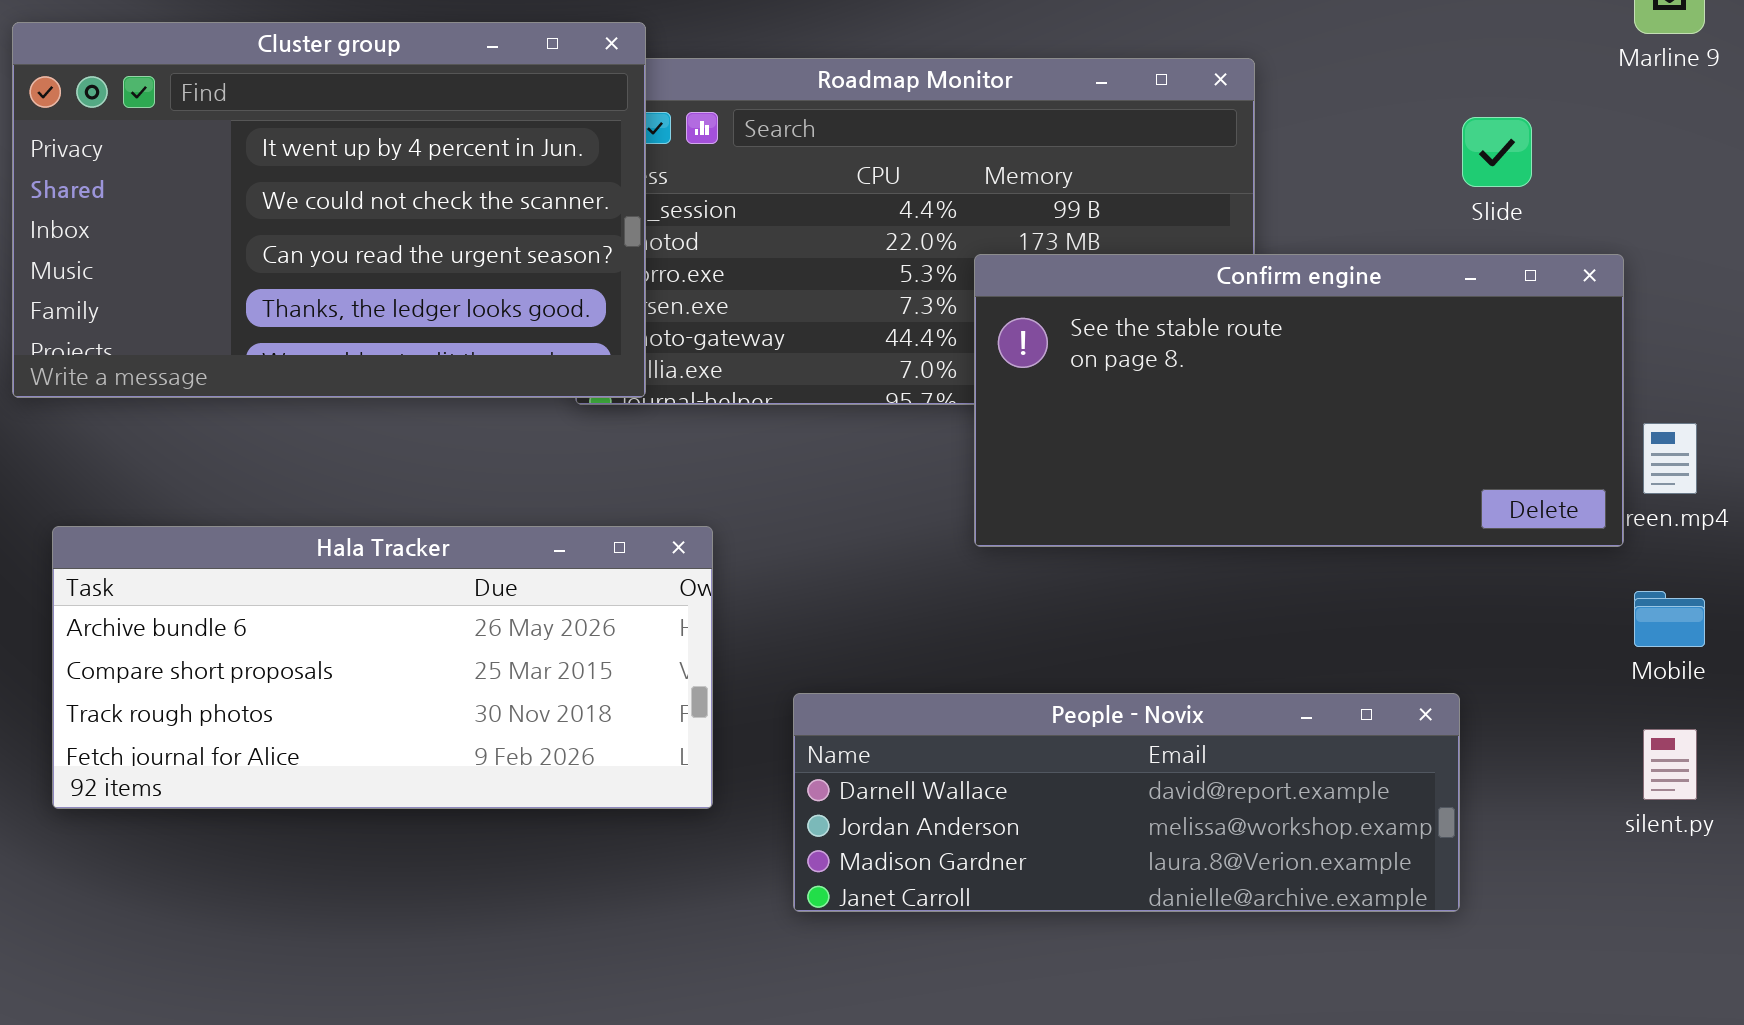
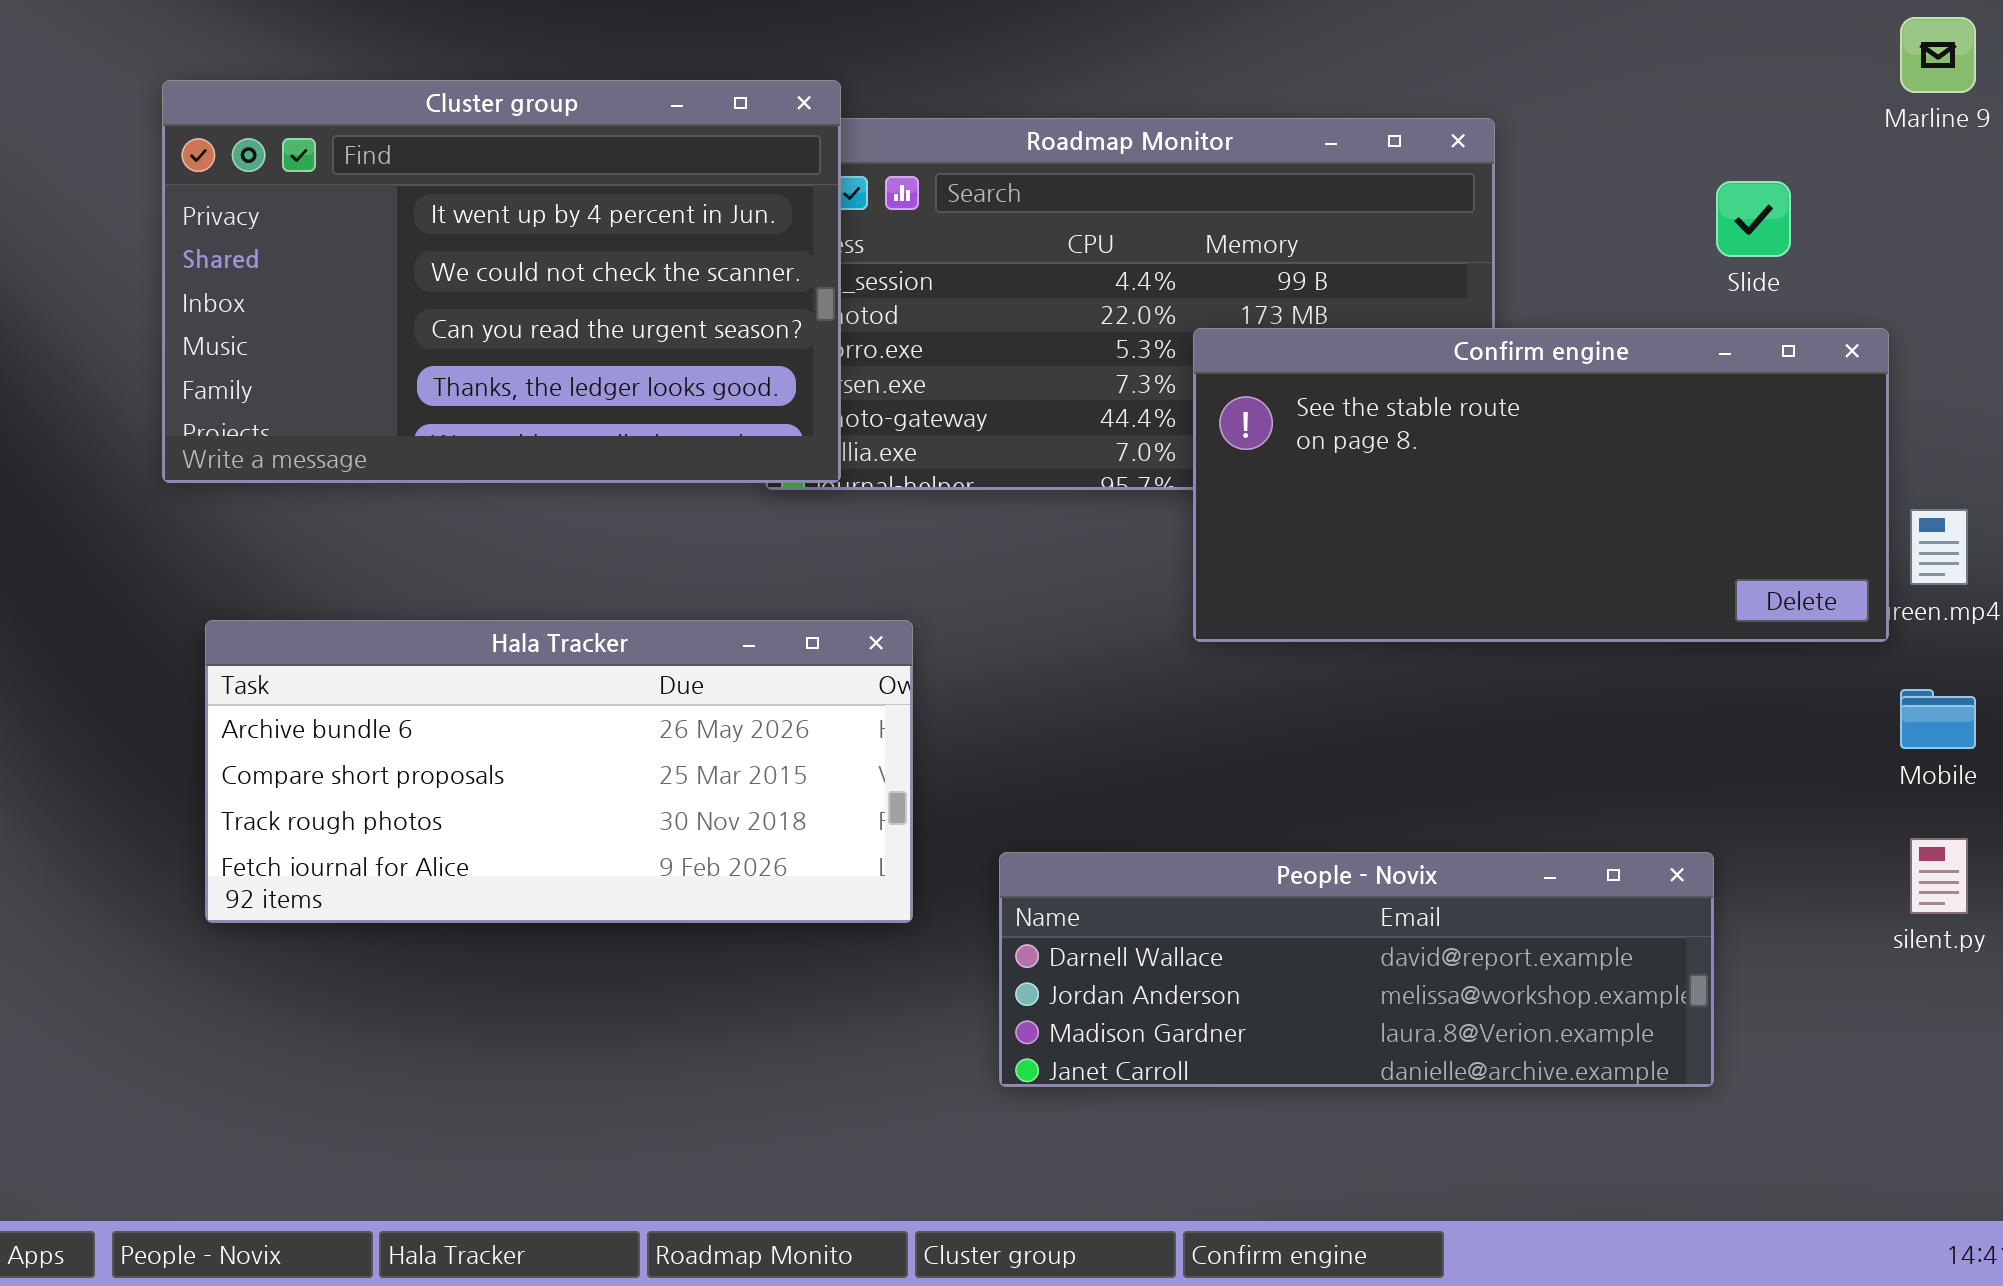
People - Novix: [793,693,1460,912] -> [999,852,1714,1087], moved

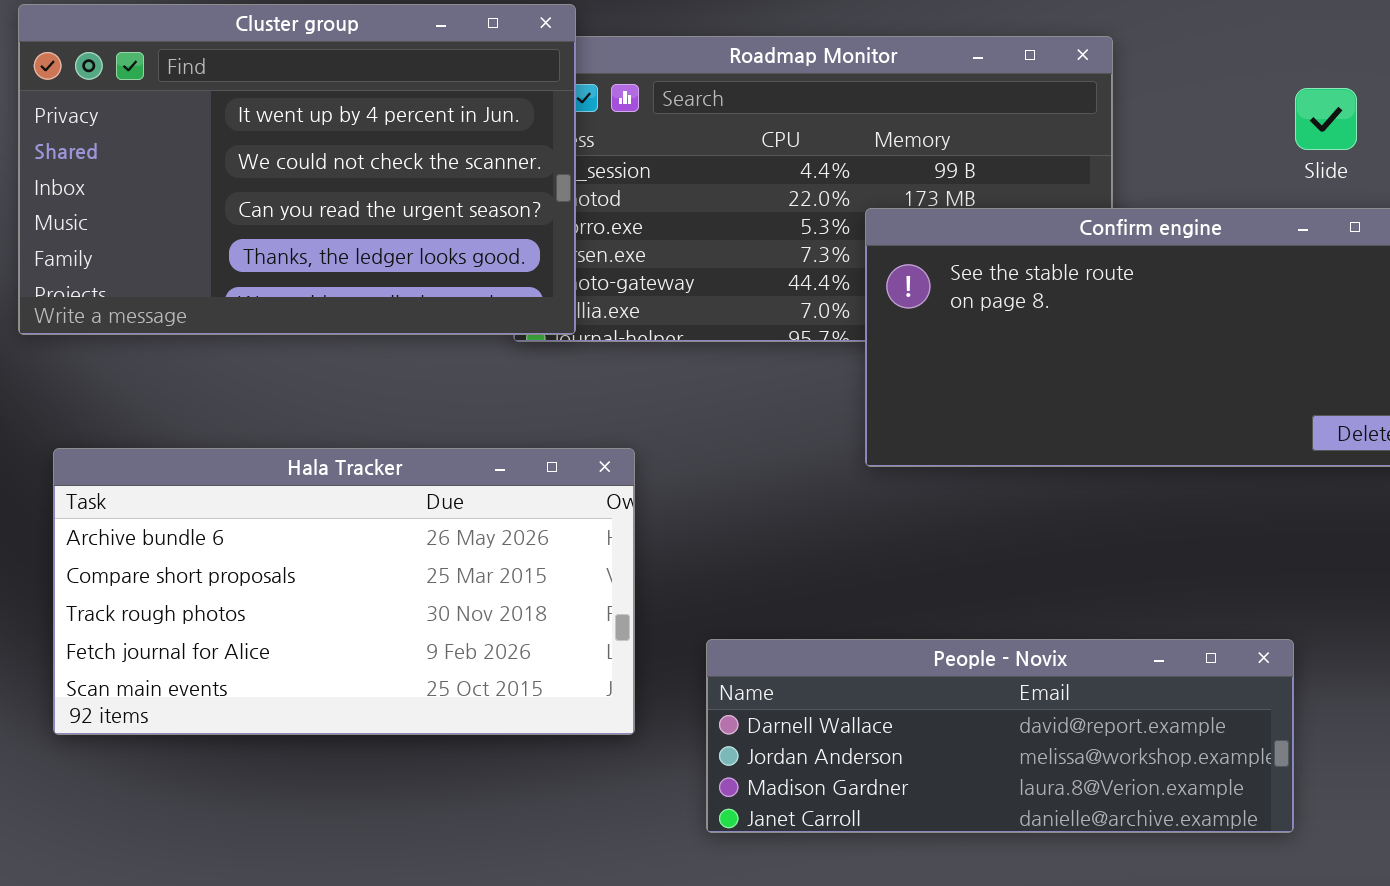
Hala Tracker: [205,620,913,923] -> [53,448,635,735], resized

